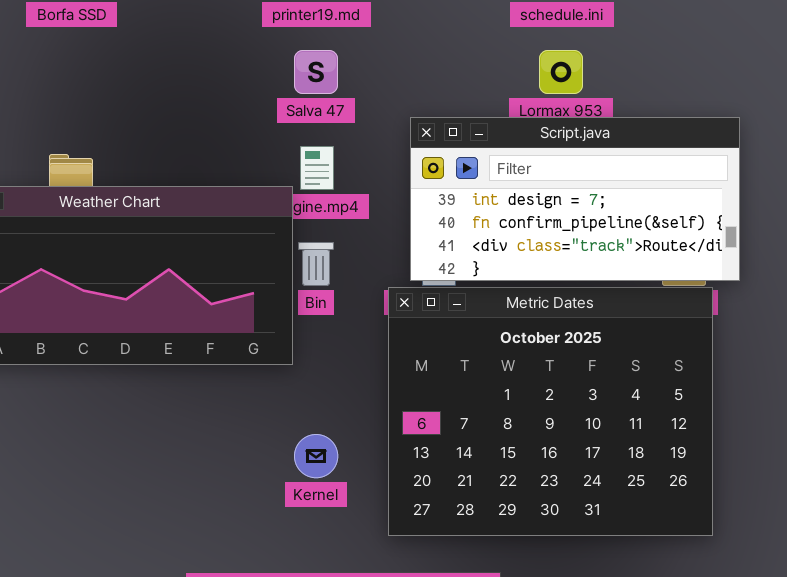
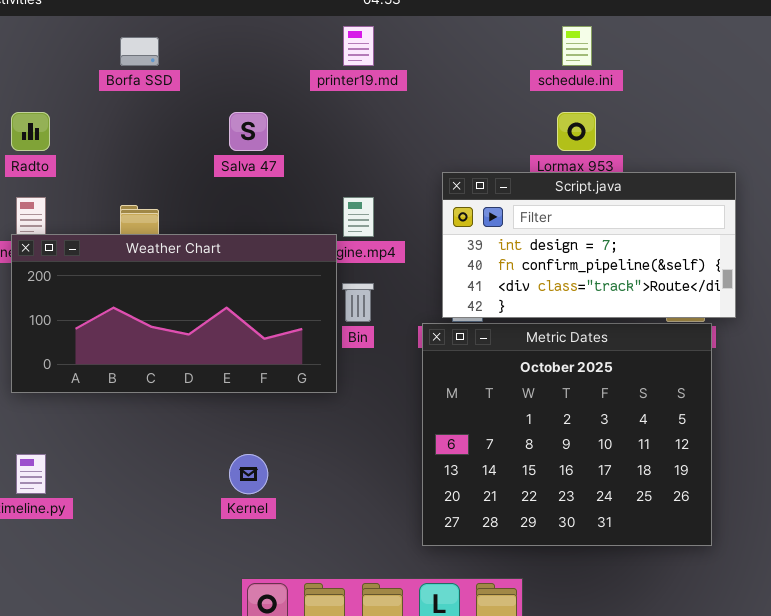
Salva 47: [294,50,338,94] -> [229,112,268,151], moved
Kernel: [294,434,338,478] -> [229,454,268,494], moved

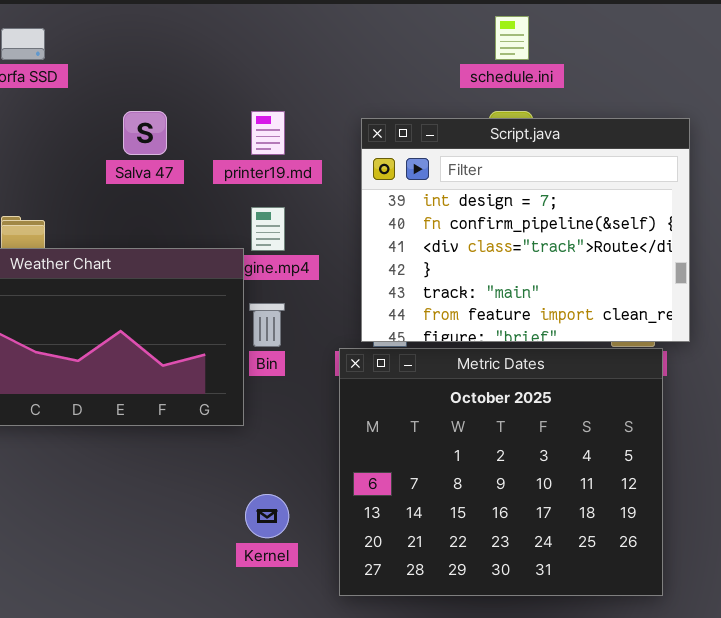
printer19.md: [343,26,374,66] -> [251,111,285,155], moved
Script.java: [442,172,736,318] -> [361,118,690,342], resized
Kernel: [229,454,268,494] -> [245,494,289,538], moved

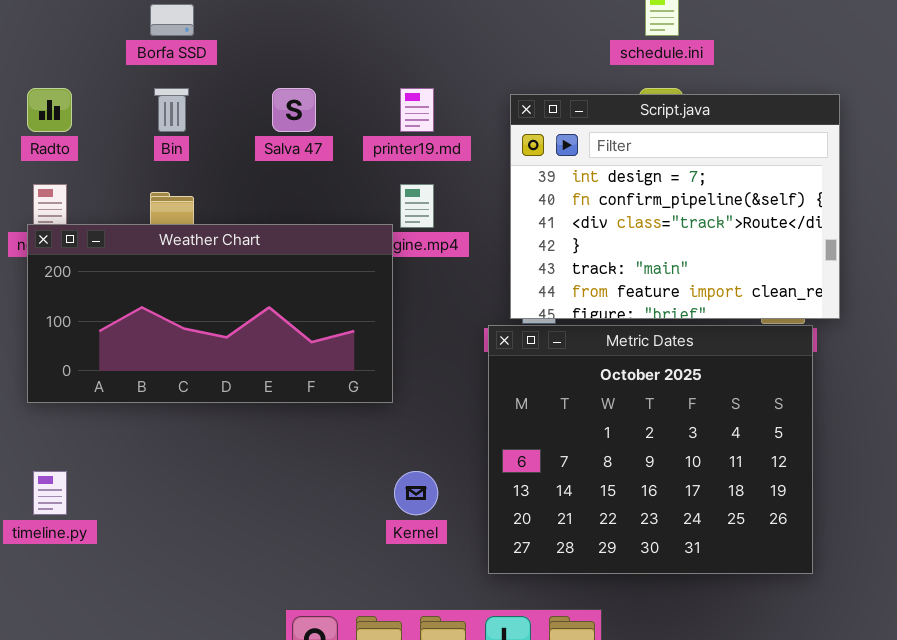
Bin: [249,303,285,347] -> [154,88,189,132], moved

